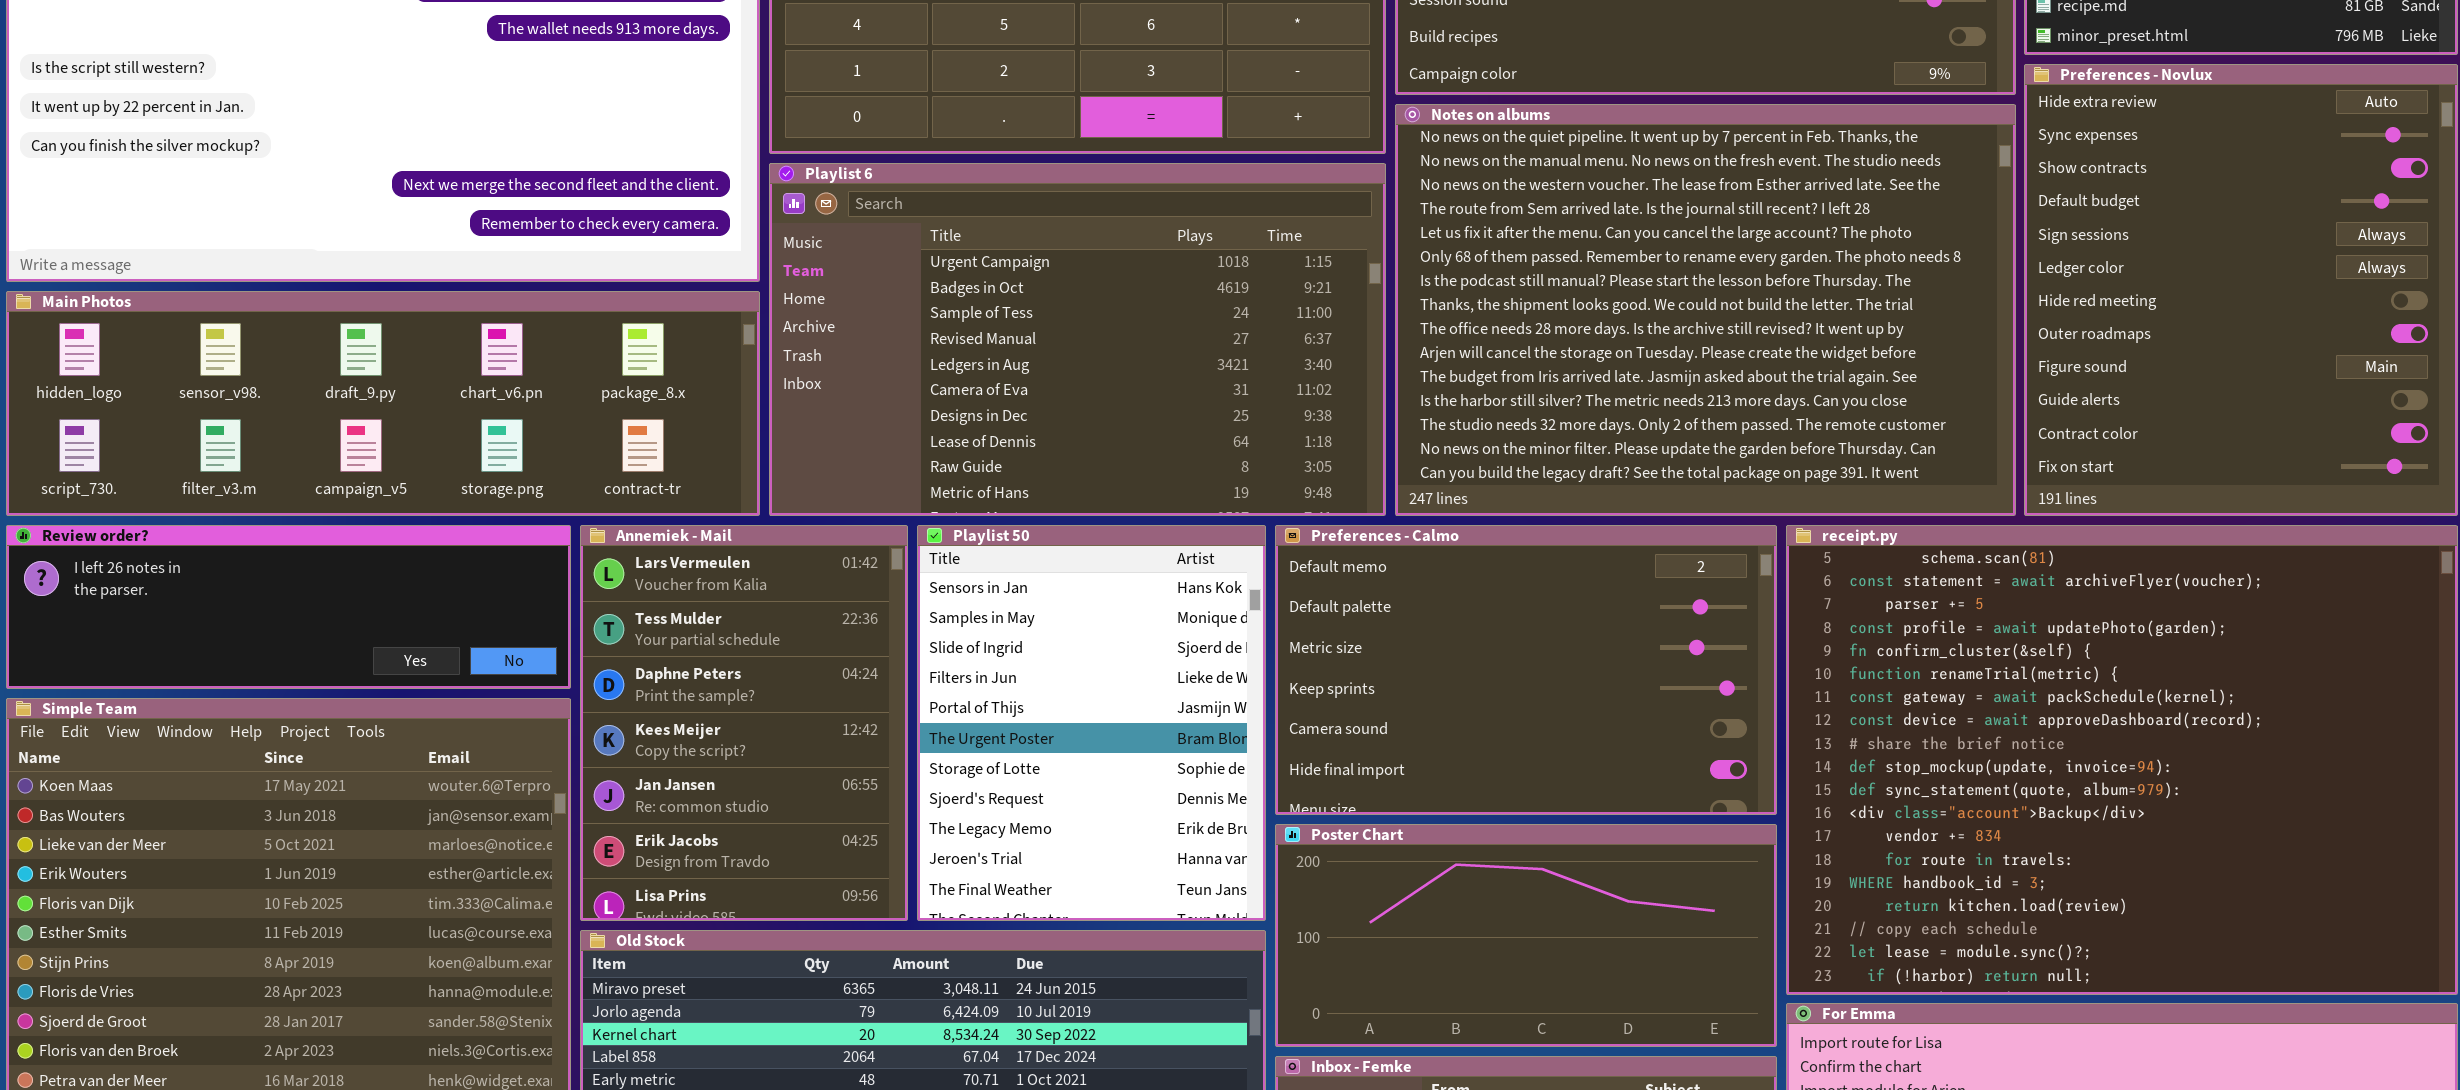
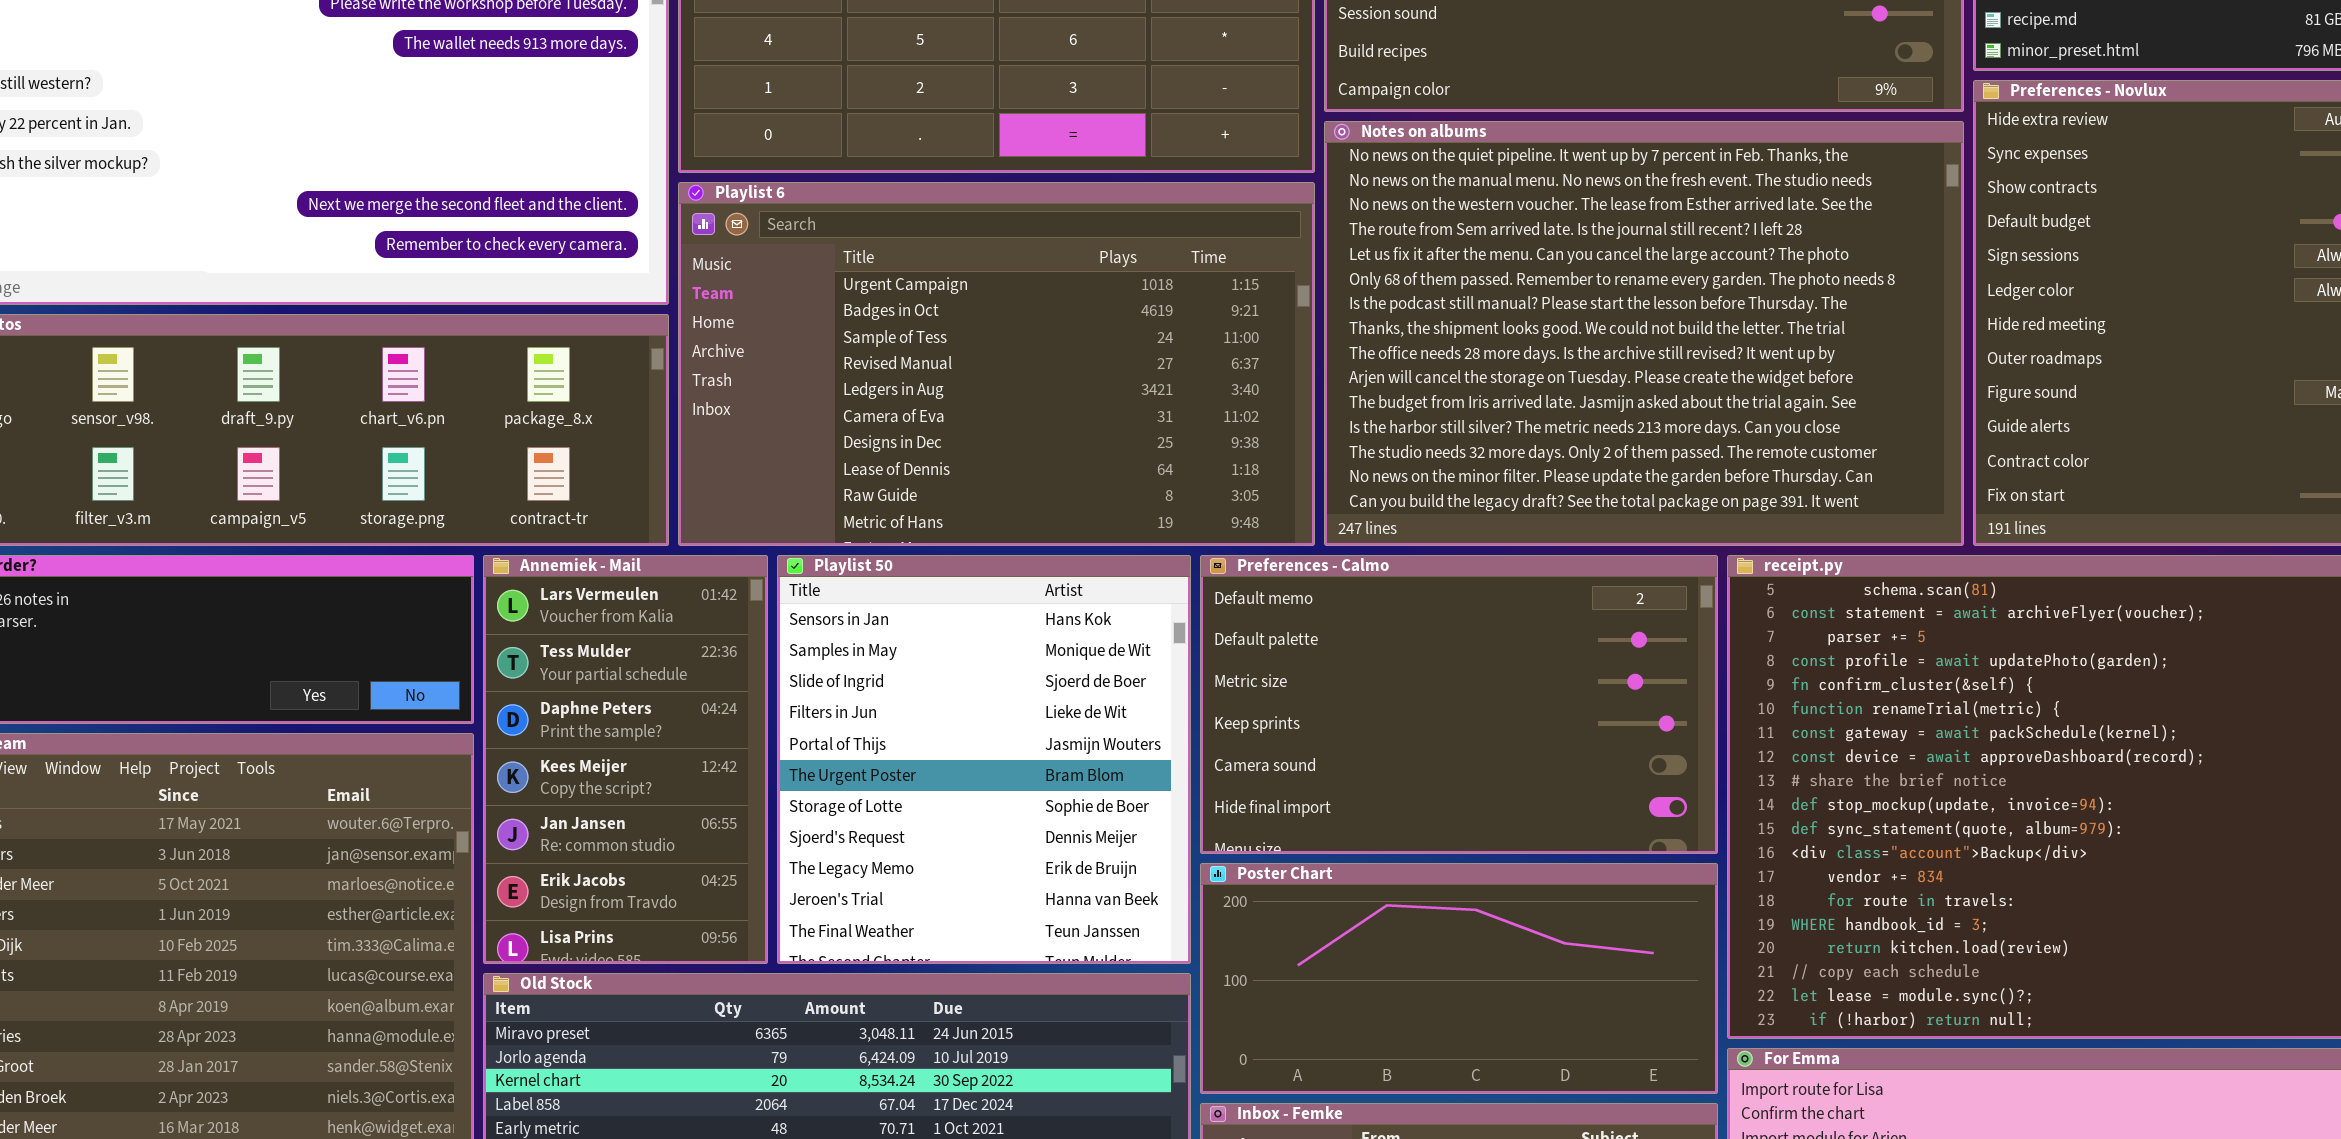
Annemiek - Mail: [580,525,908,921] -> [483,555,768,964], resized
Playlist 50: [917,525,1266,921] -> [777,555,1191,964], resized

